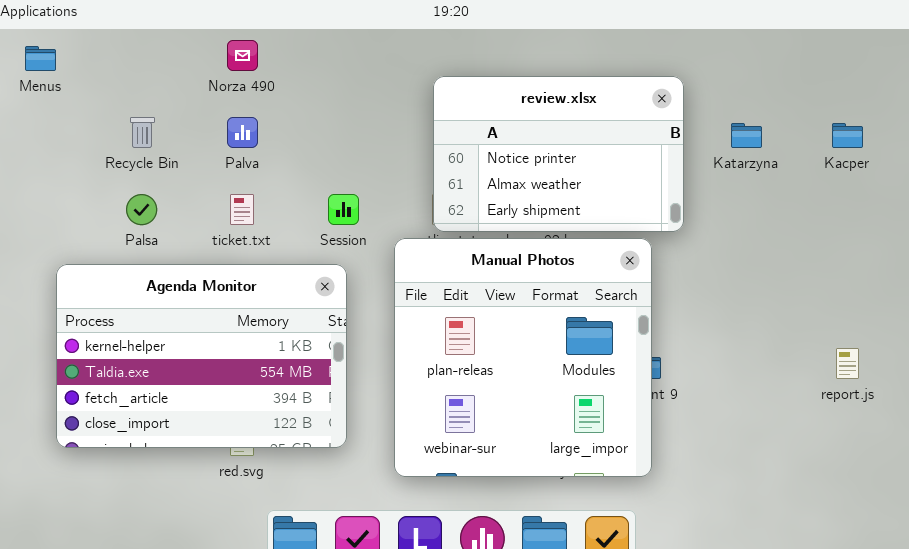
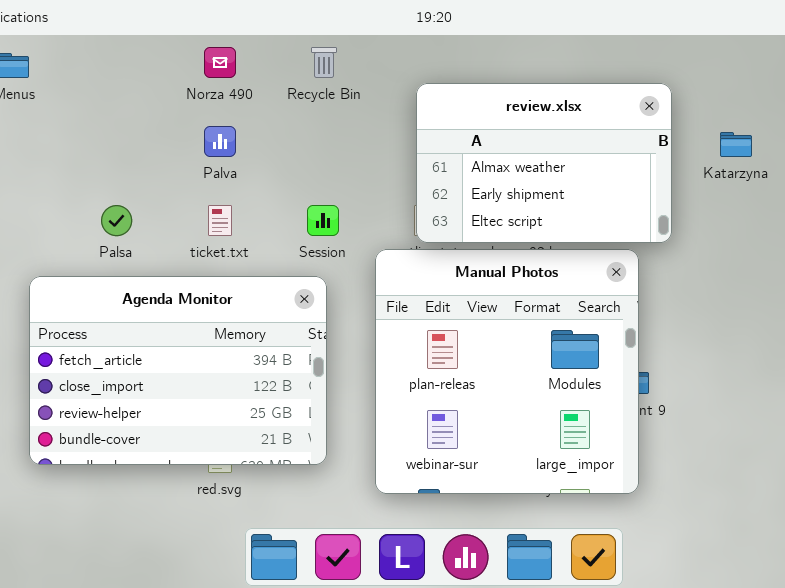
review.xlsx: [433,76,684,232] -> [416,83,672,243], scrolled down 1 row
Recycle Bin: [130,117,155,148] -> [311,47,337,78], moved
Agenda Monitor: [56,264,347,448] -> [29,276,327,465], scrolled down 2 rows

